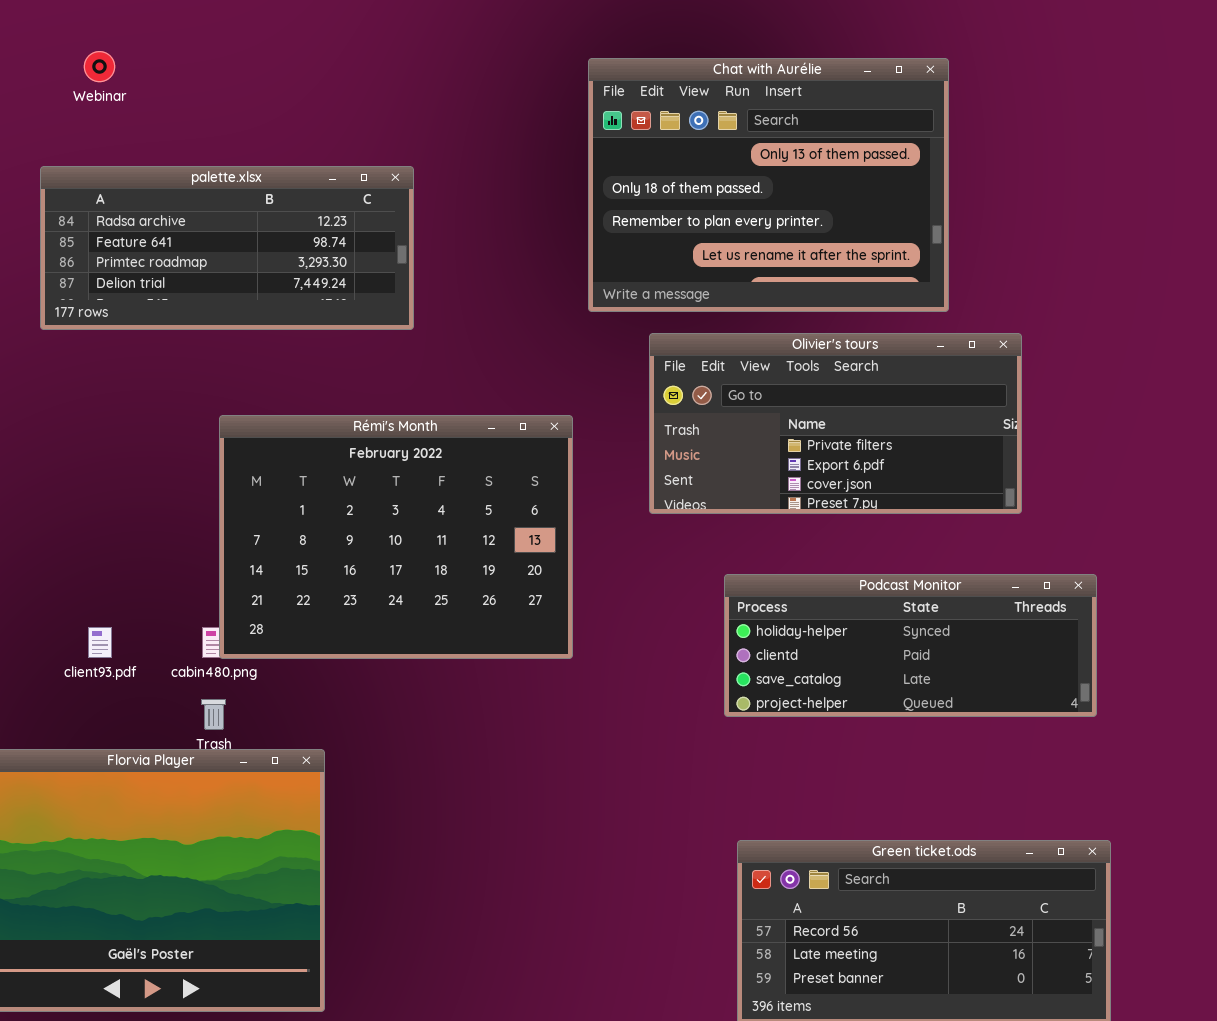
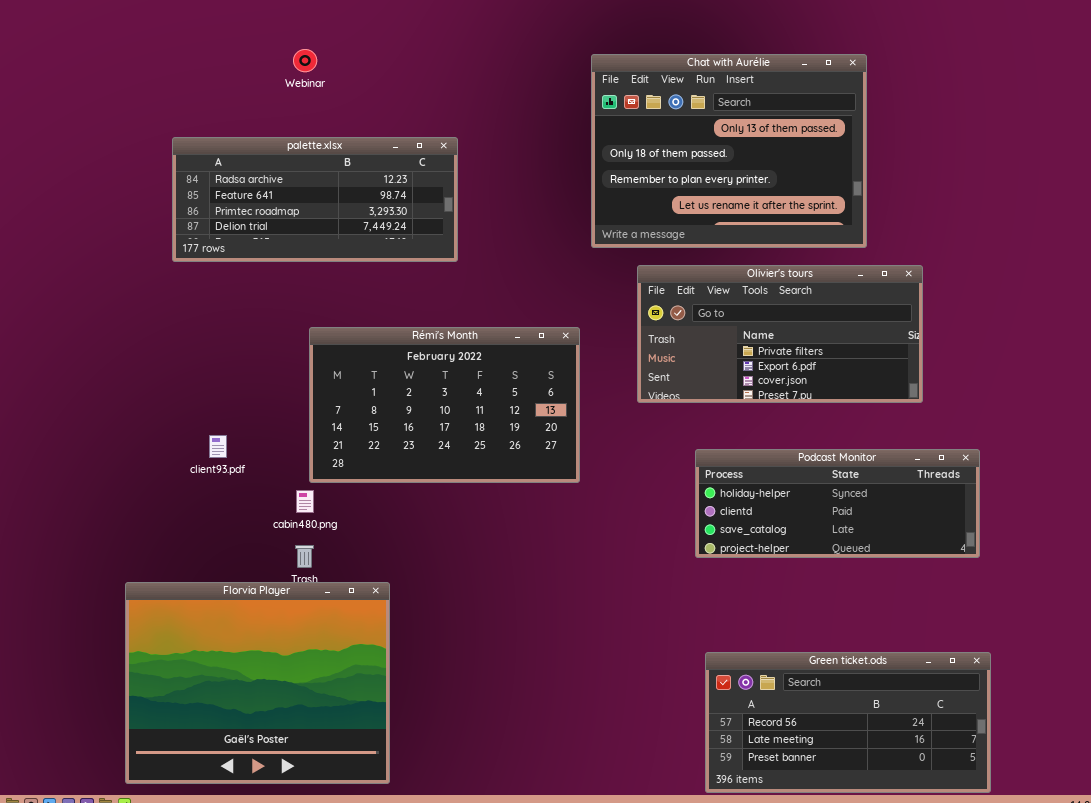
Webinar: [84,51,115,82] -> [293,49,317,72], moved
Rémi's Month: [219,415,573,659] -> [309,327,580,483], resized
client93.pdf: [88,627,112,658] -> [209,435,227,458], moved

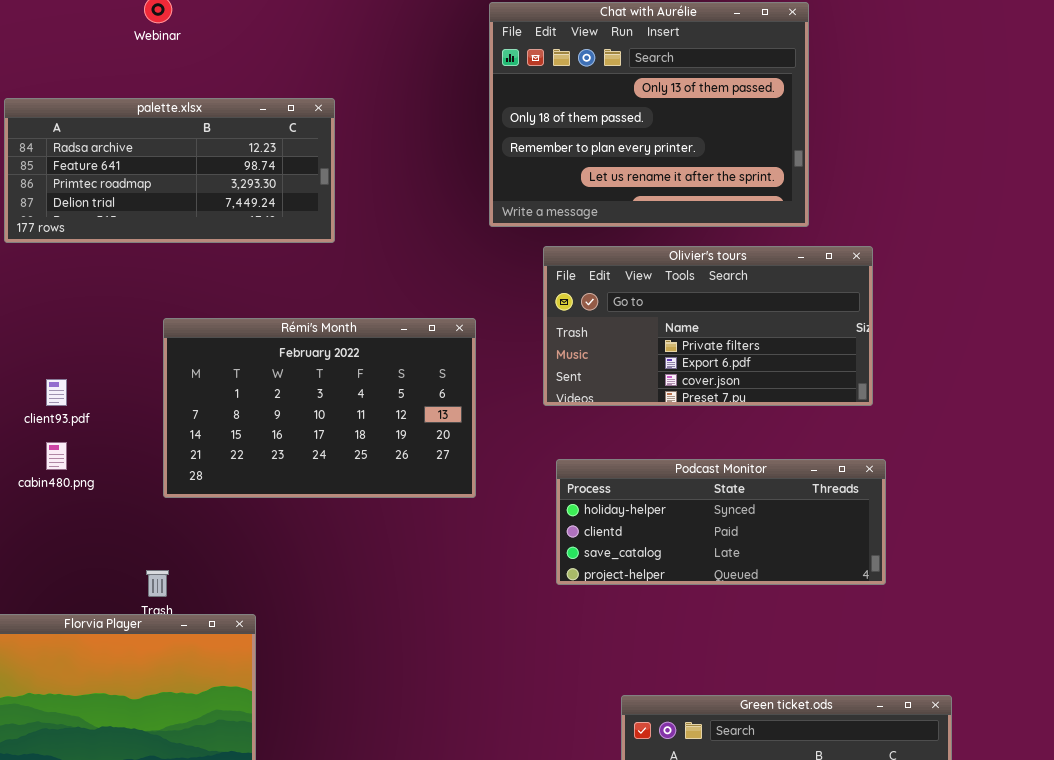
client93.pdf: [209,435,227,458] -> [46,379,67,406], moved
Podcast Monitor: [695,449,980,558] -> [556,459,886,585], moved
cabin480.png: [296,490,314,513] -> [46,442,67,470], moved

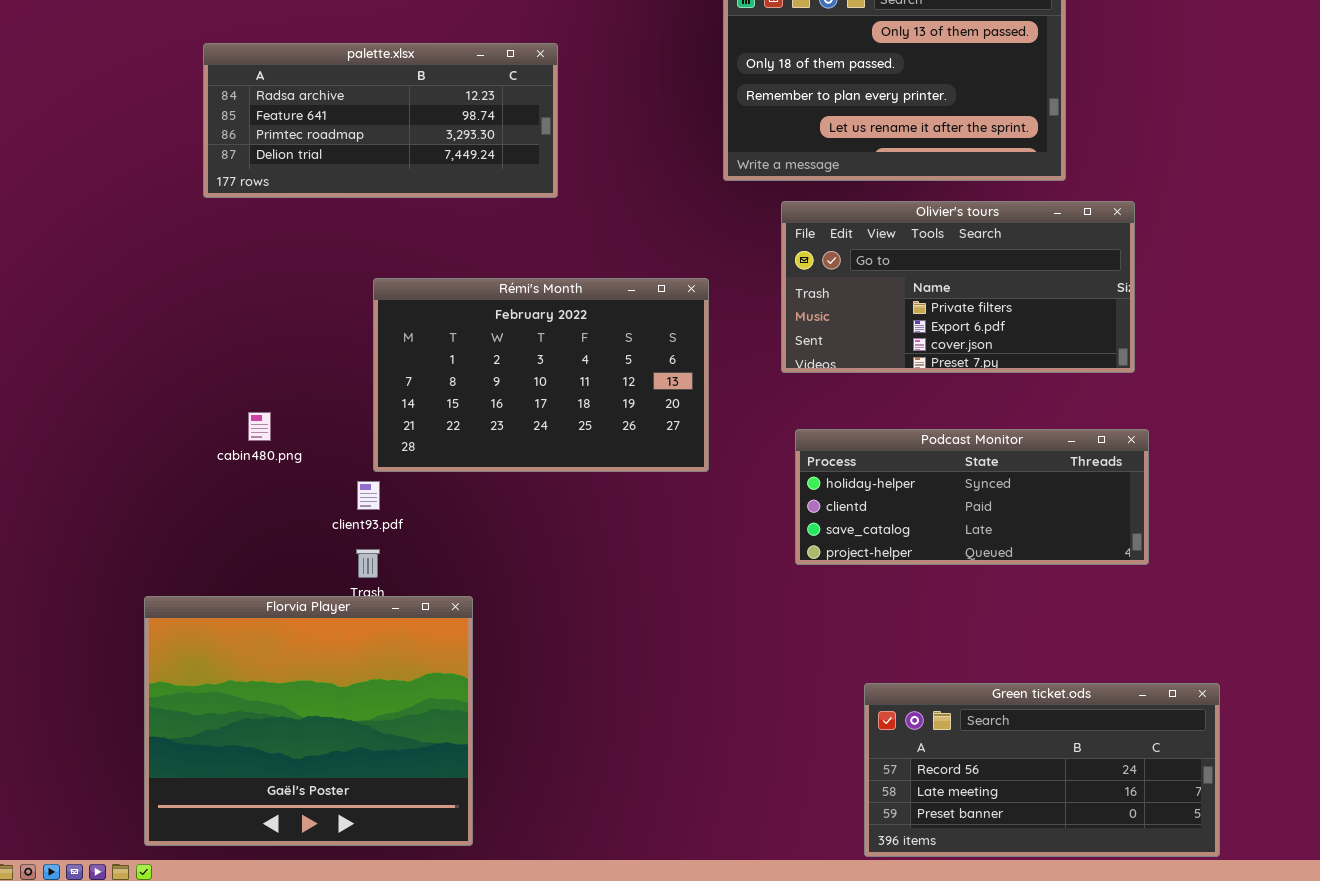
client93.pdf: [46,379,67,406] -> [357,481,380,510], moved

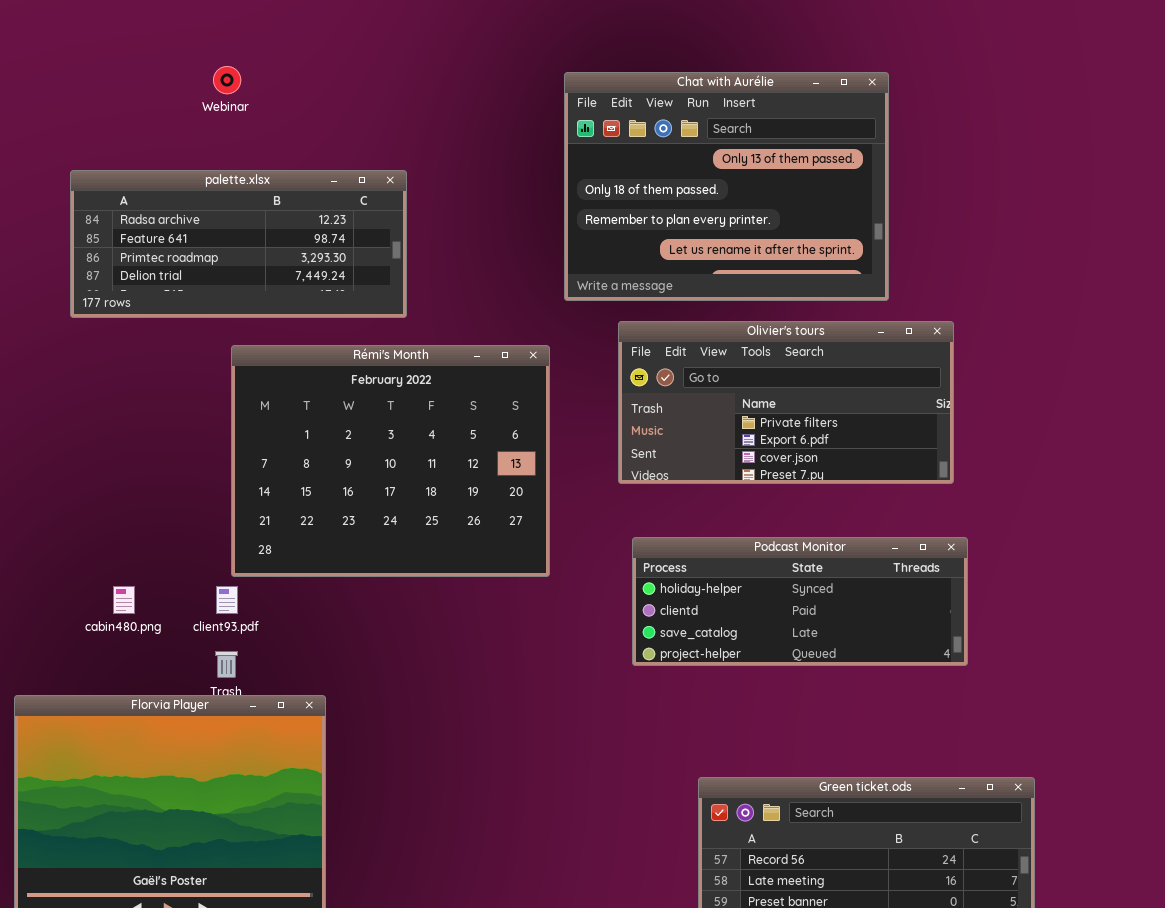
Rémi's Month: [373,278,709,472] -> [231,345,550,577], resized
cabin480.png: [248,412,271,441] -> [113,586,135,614], moved

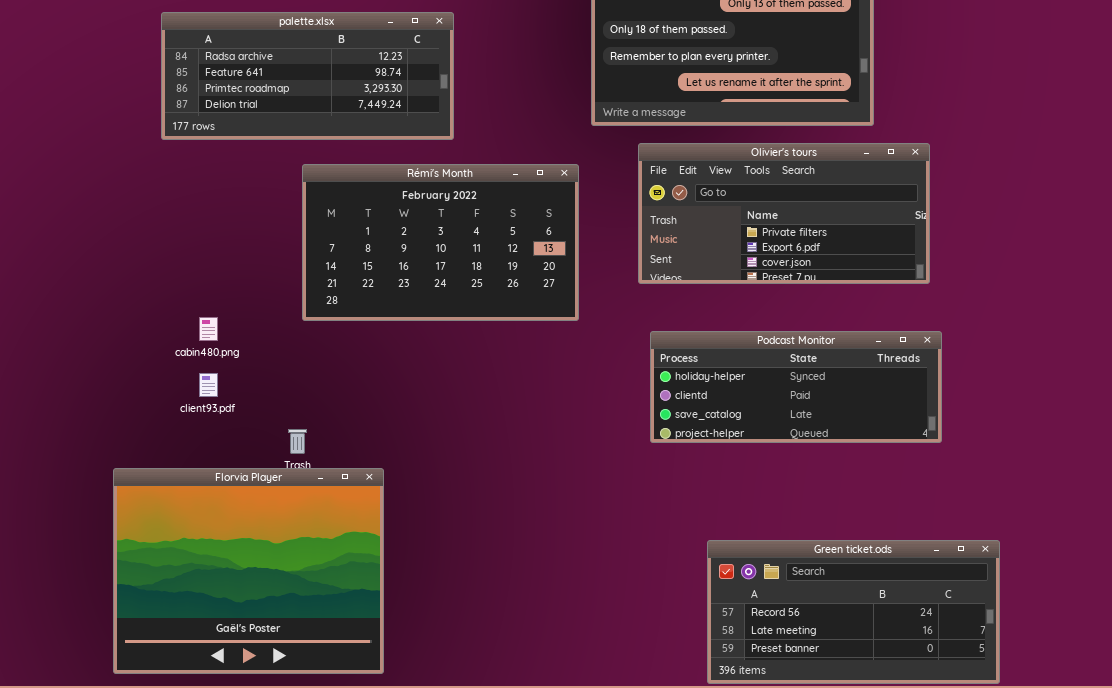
Rémi's Month: [231,345,550,577] -> [302,164,579,321], resized
cabin480.png: [113,586,135,614] -> [199,317,218,341], moved
client93.pdf: [216,586,238,614] -> [199,373,218,397], moved

